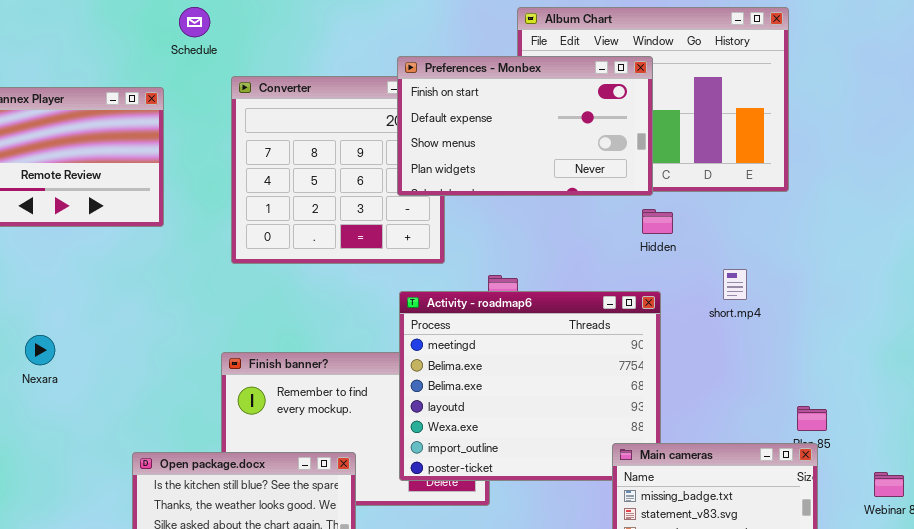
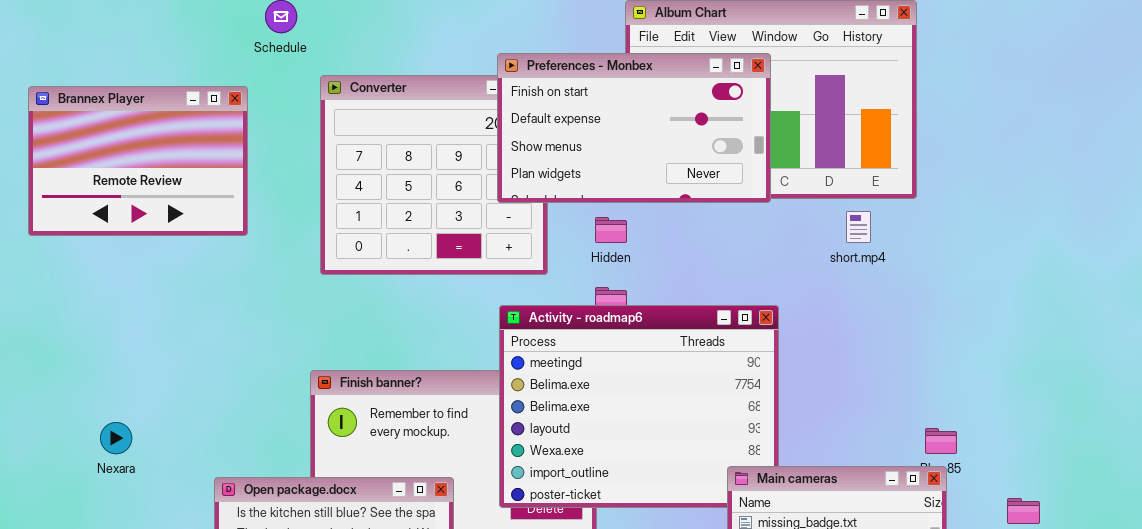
Hidden: [642,209,673,234] -> [595,217,627,243], moved
short.mp4: [723,269,747,300] -> [846,211,871,243], moved
Nexara: [25,335,55,365] -> [100,422,132,454], moved

